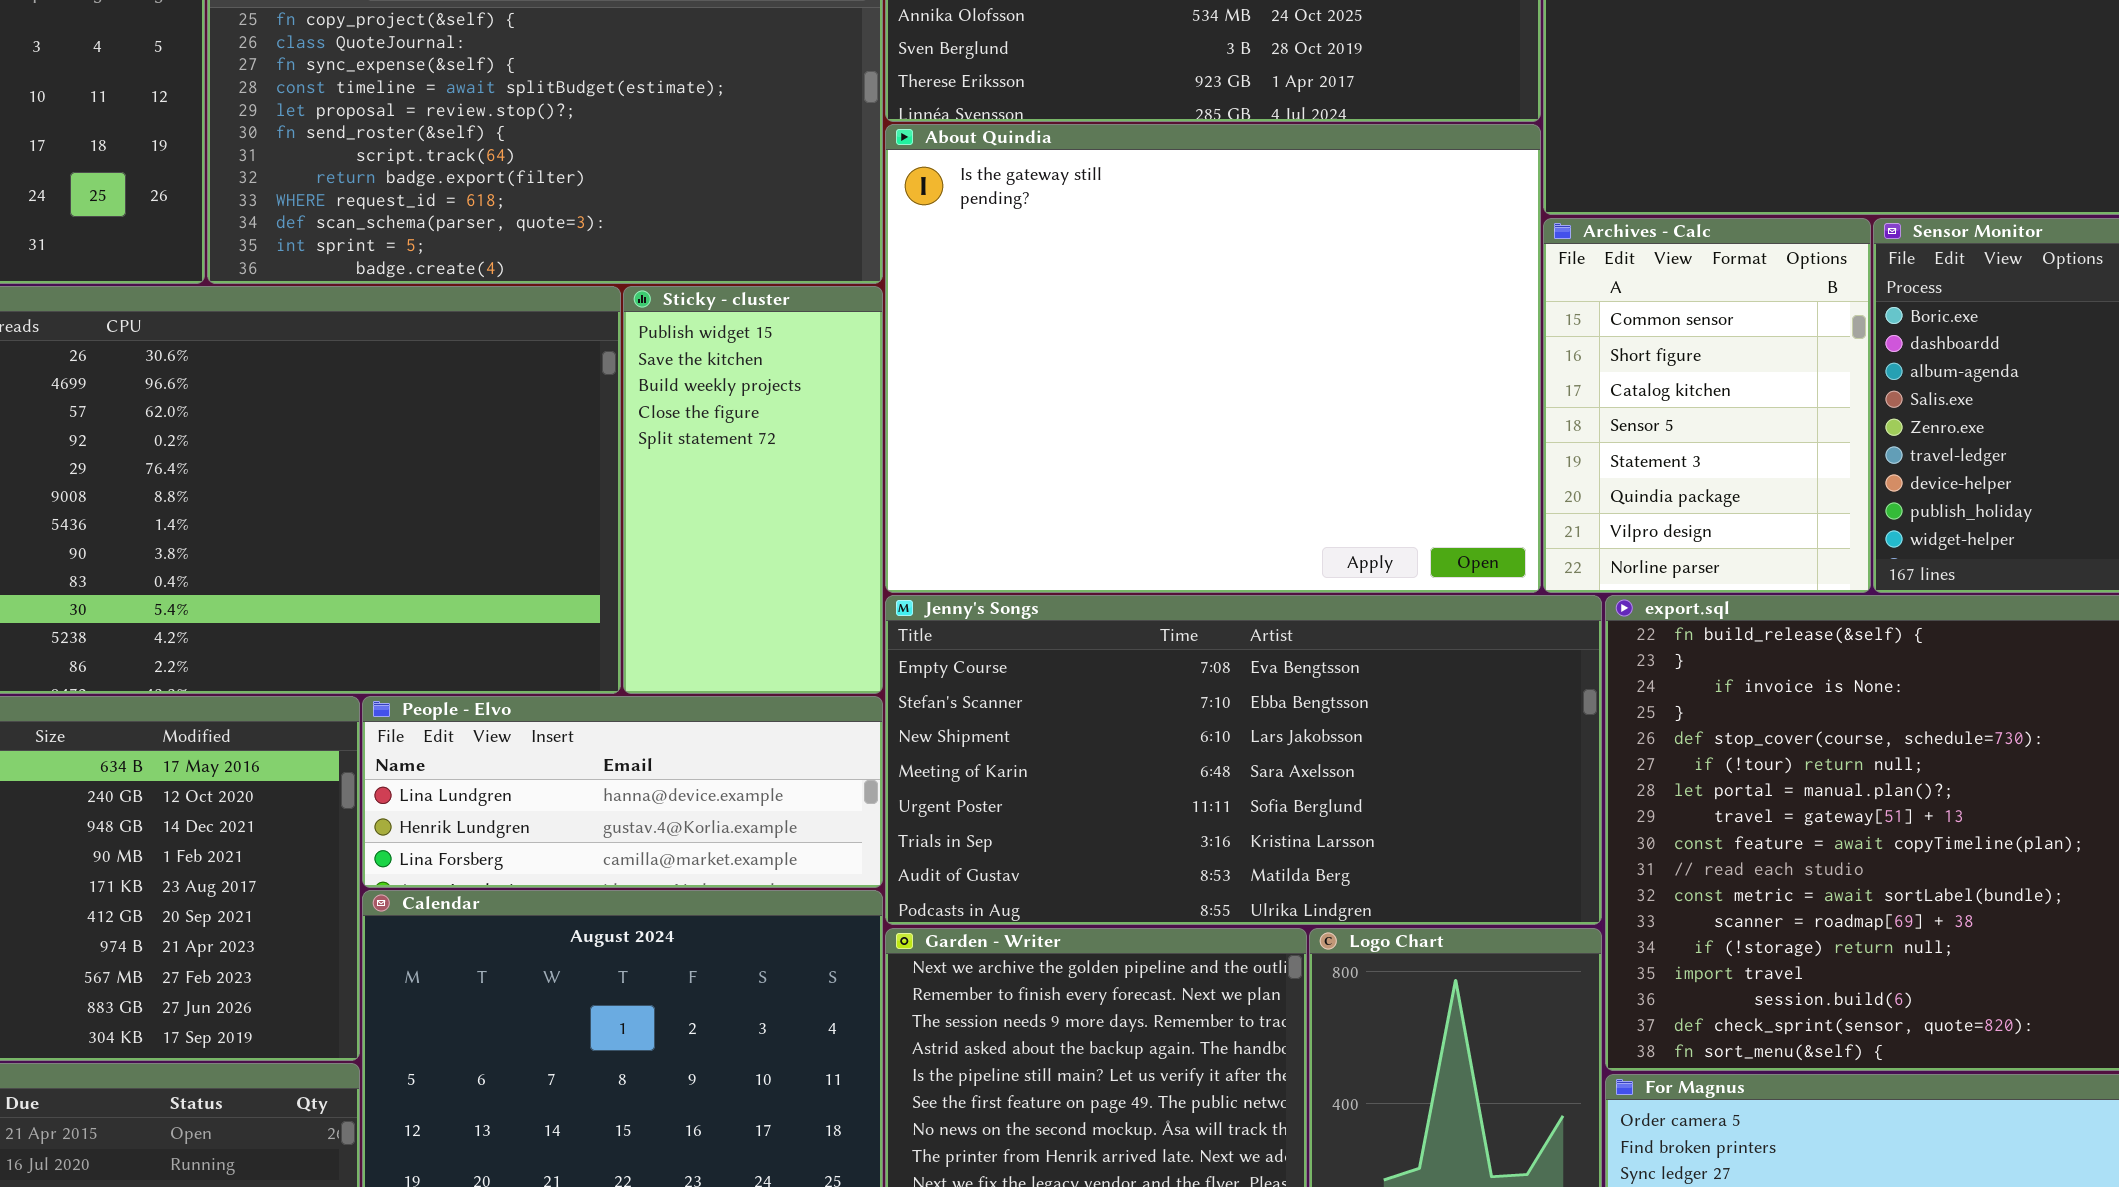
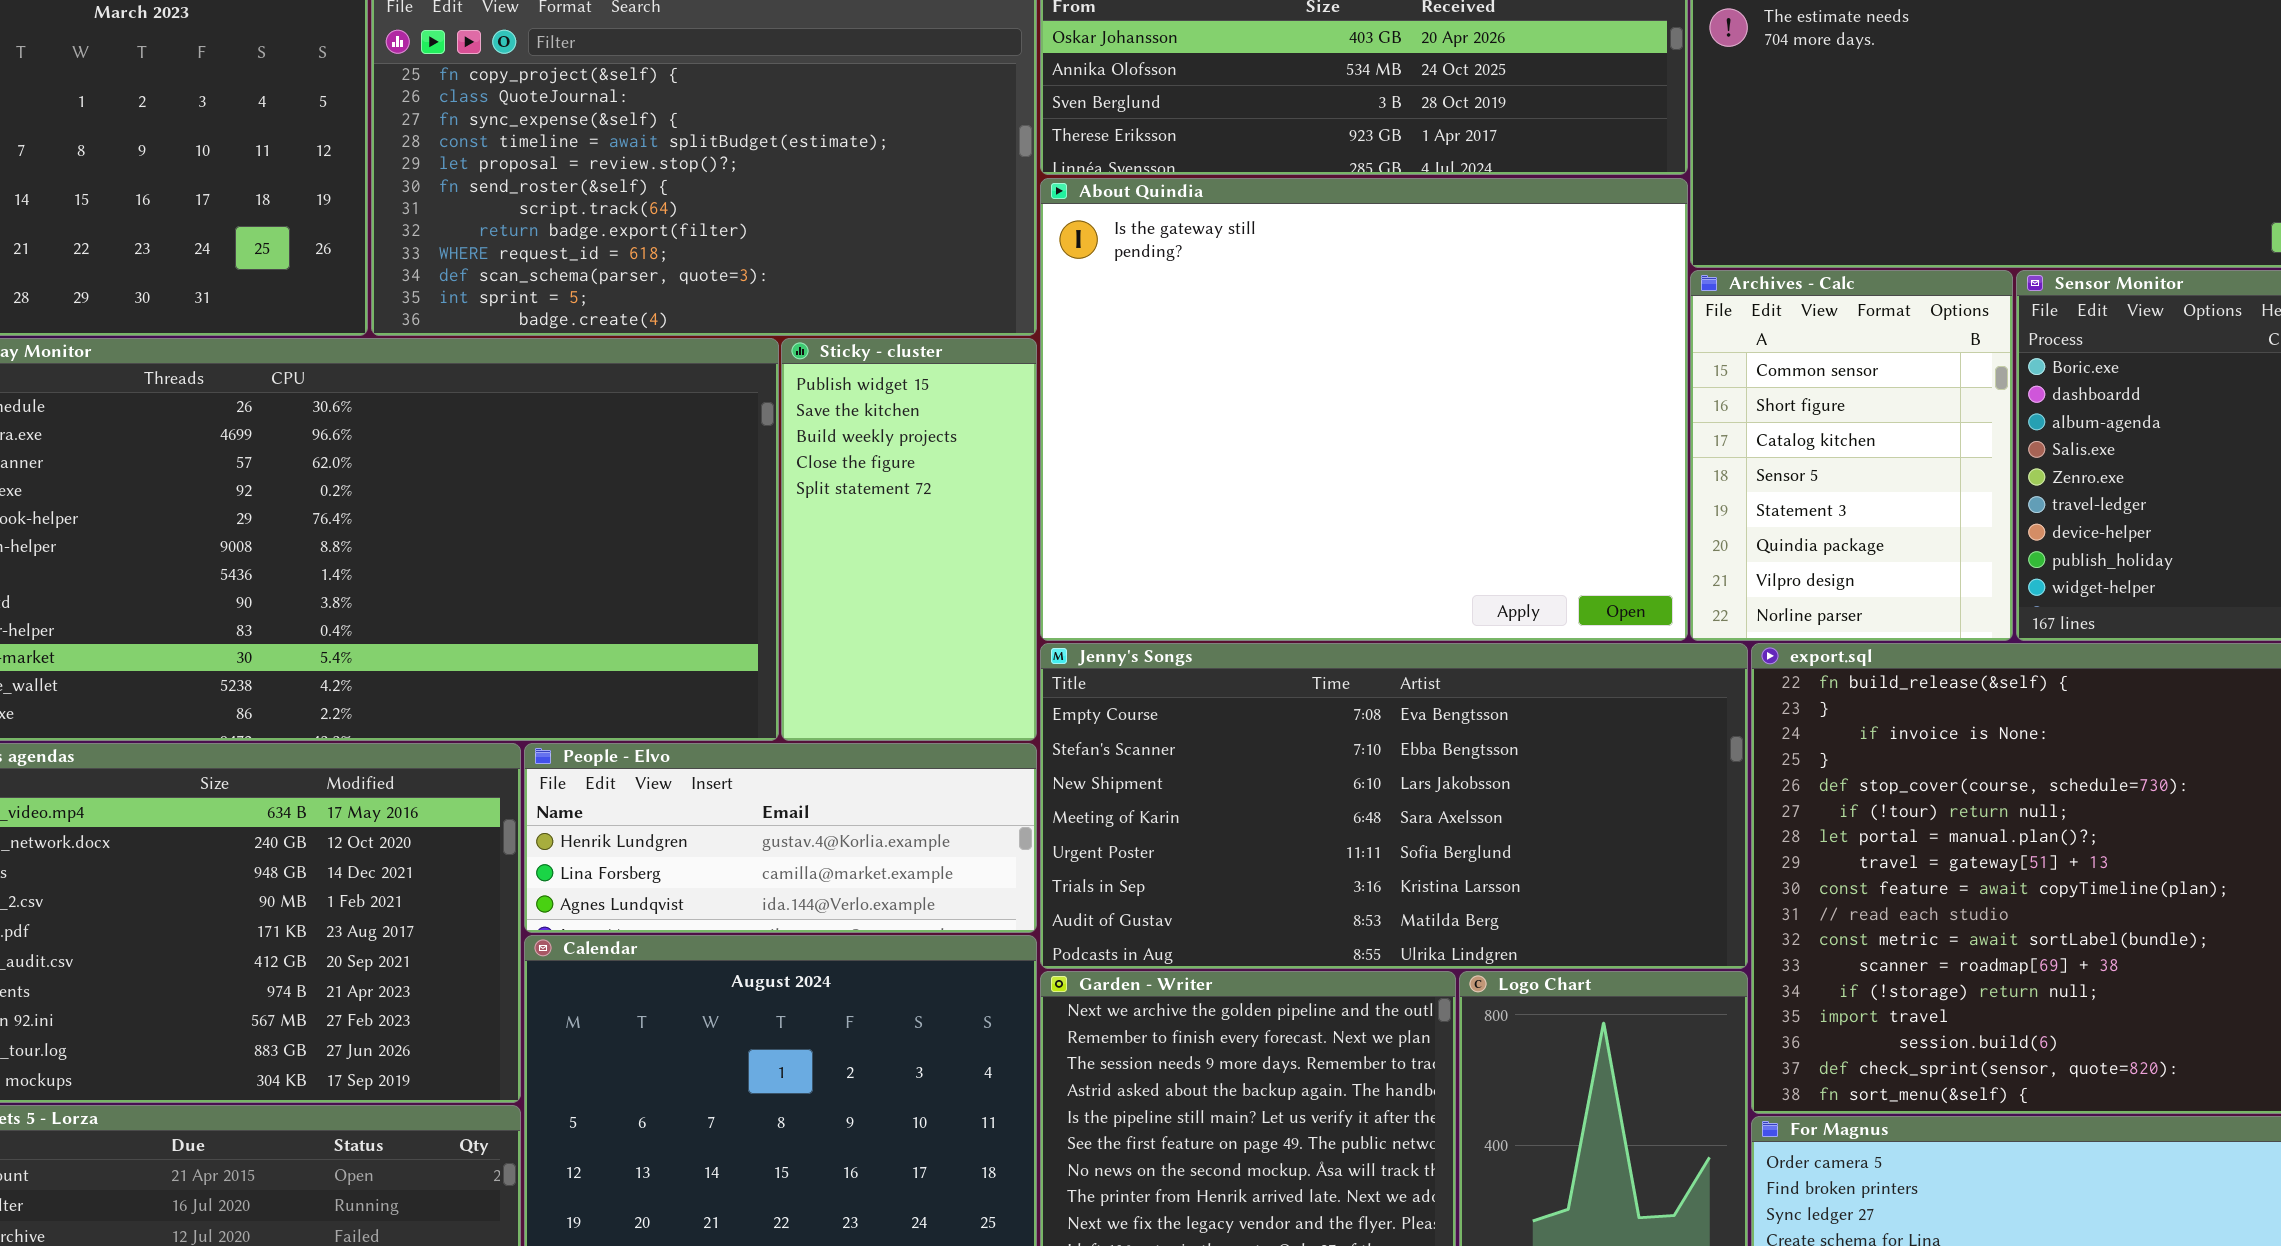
People - Elvo: [362,696,883,888] -> [524,743,1037,933], scrolled down 1 row

